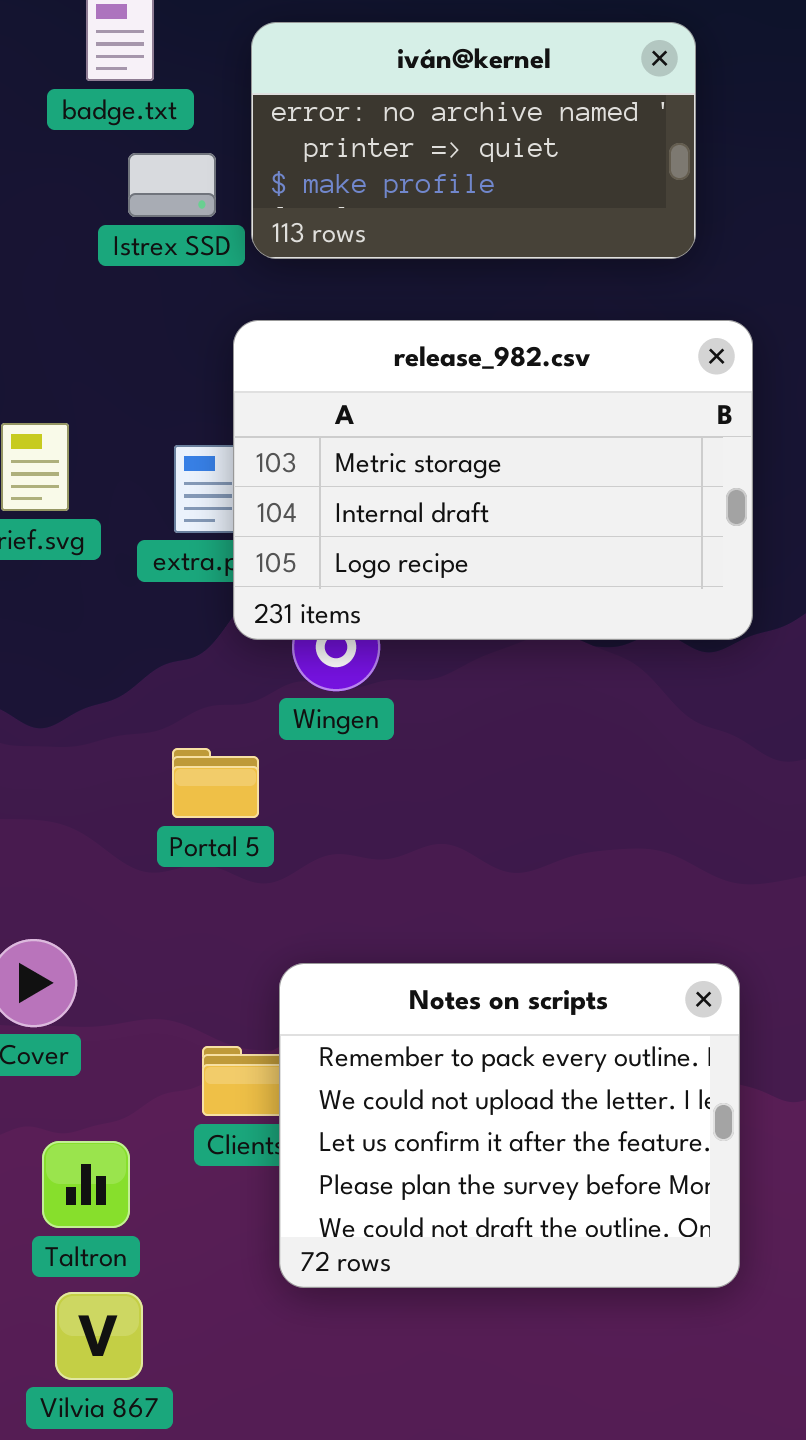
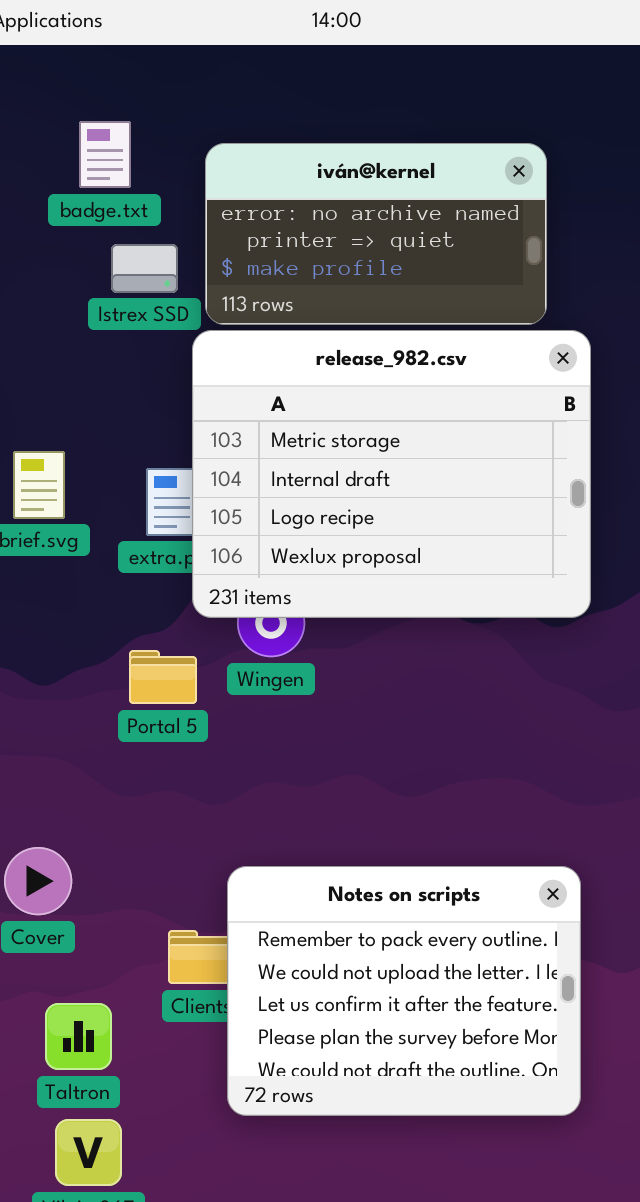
release_982.csv: [233,320,753,640] -> [192,330,591,618], resized
Portal 5: [172,748,259,818] -> [129,650,197,704], moved

